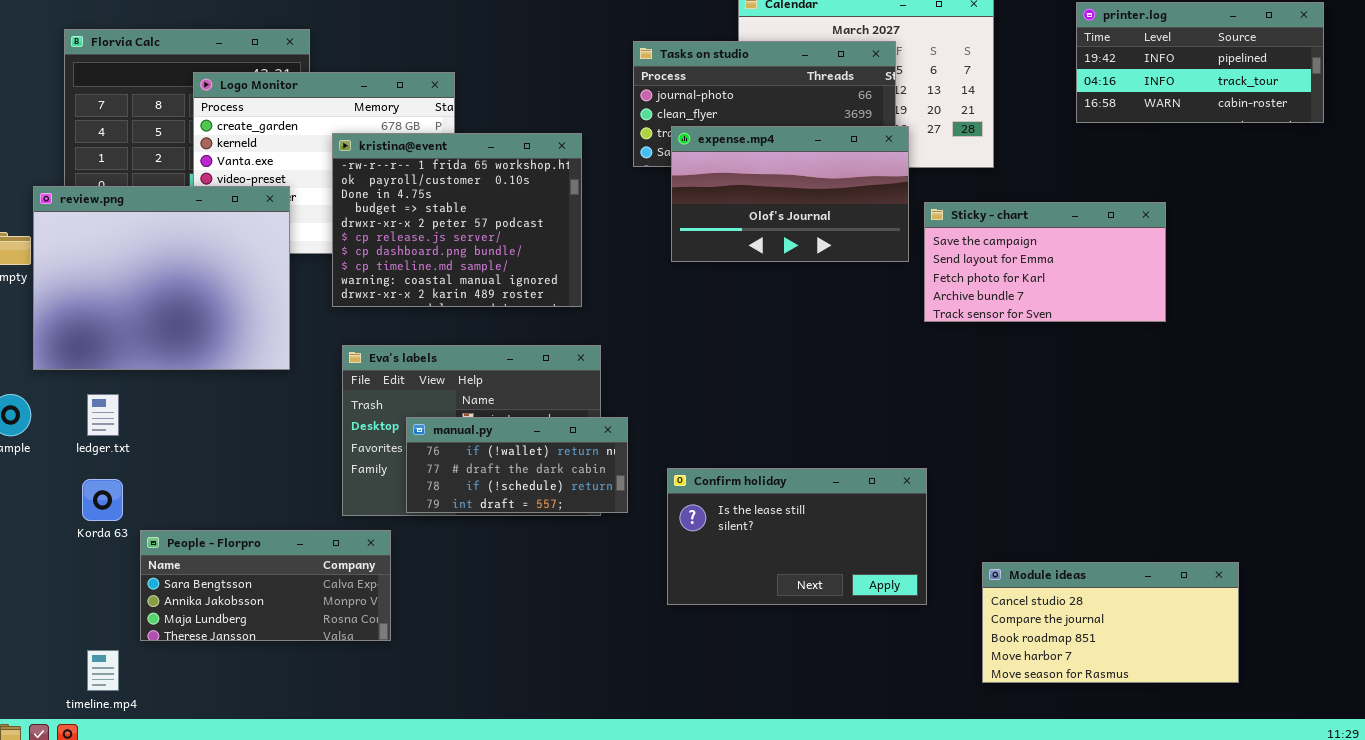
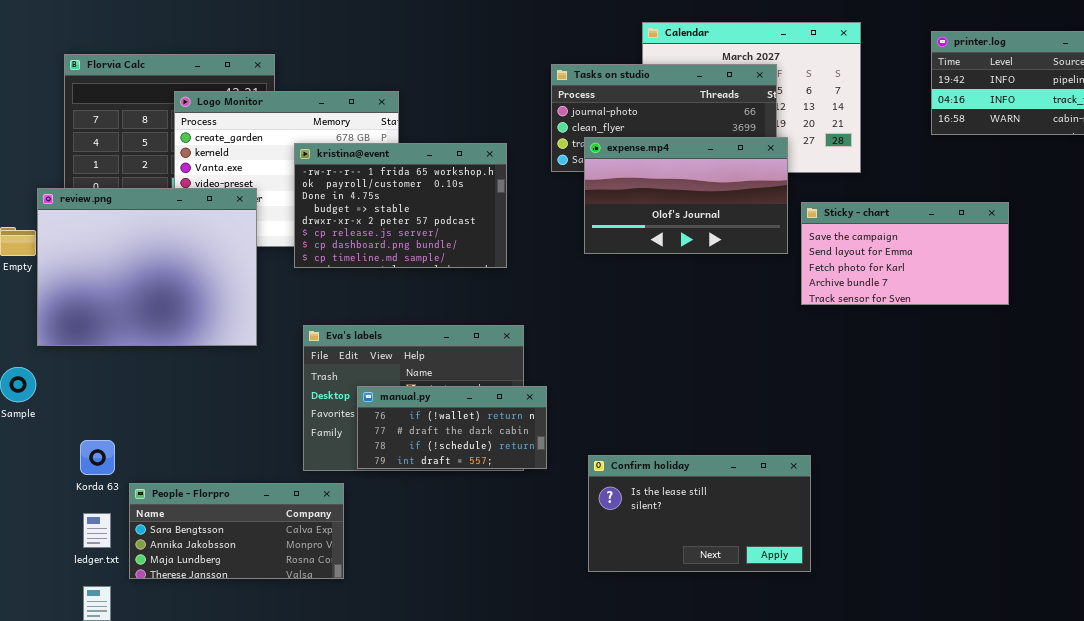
kristina@event: [332,133,582,307] -> [294,143,507,268], resized
ledger.txt: [87,394,119,436] -> [83,513,111,548], moved
Confirm holiday: [667,468,927,605] -> [588,455,811,572], moved
Module ideas: [982,562,1239,683] -> none, closed

